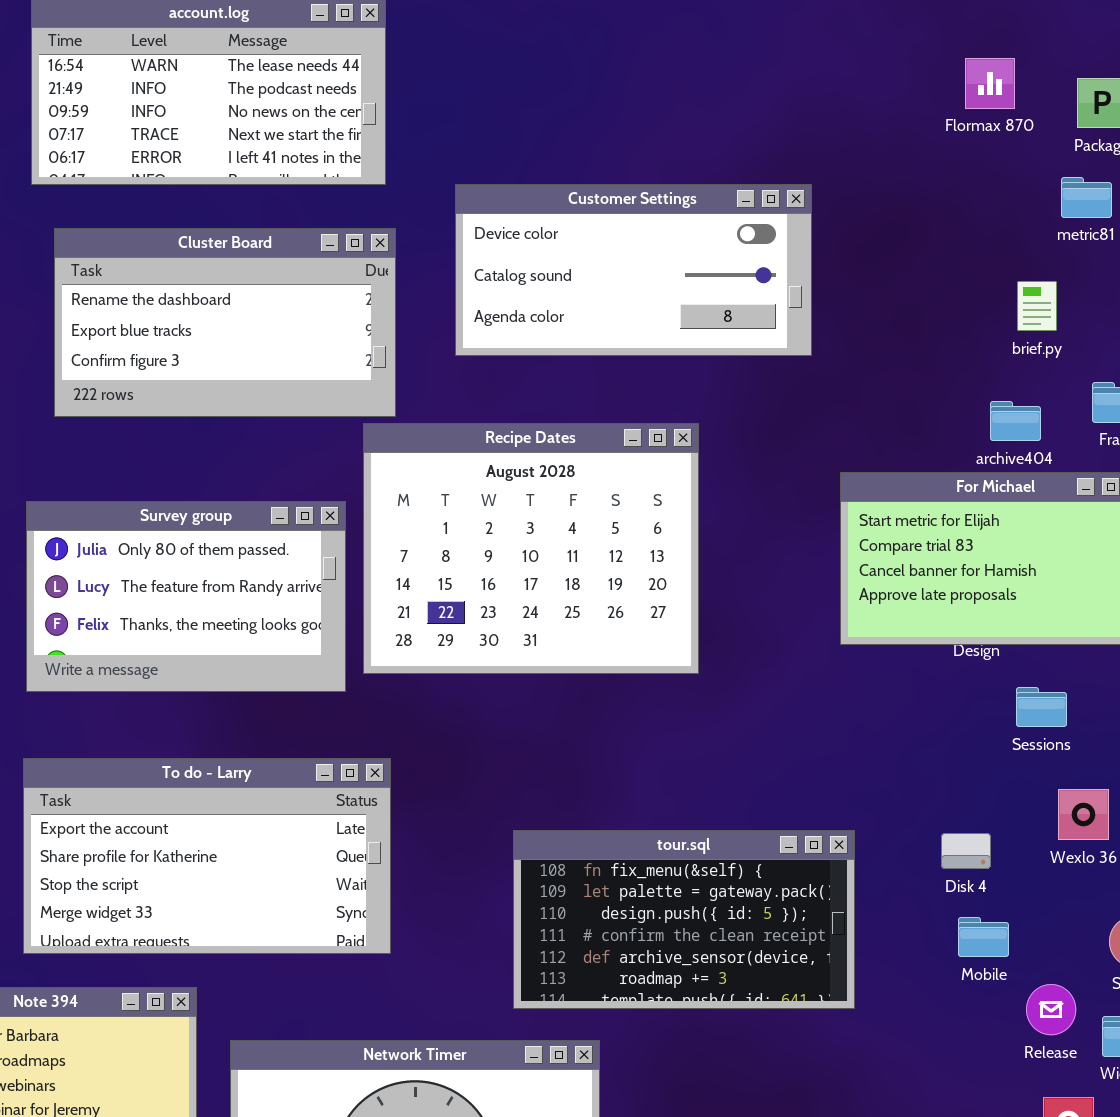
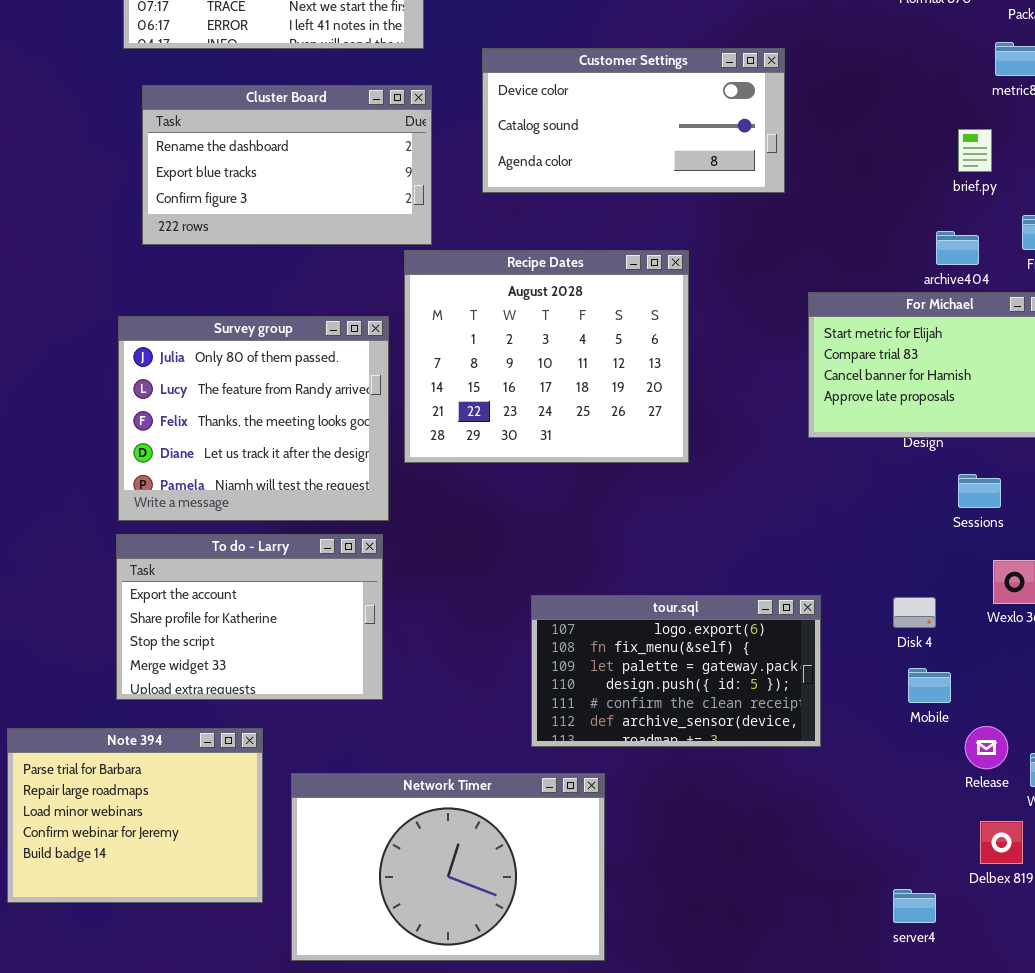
Survey group: [26,501,346,692] -> [118,316,389,521], resized
To do - Larry: [23,758,391,954] -> [116,534,383,700], resized
tour.sql: [513,830,855,1009] -> [531,595,821,747], scrolled up 1 row

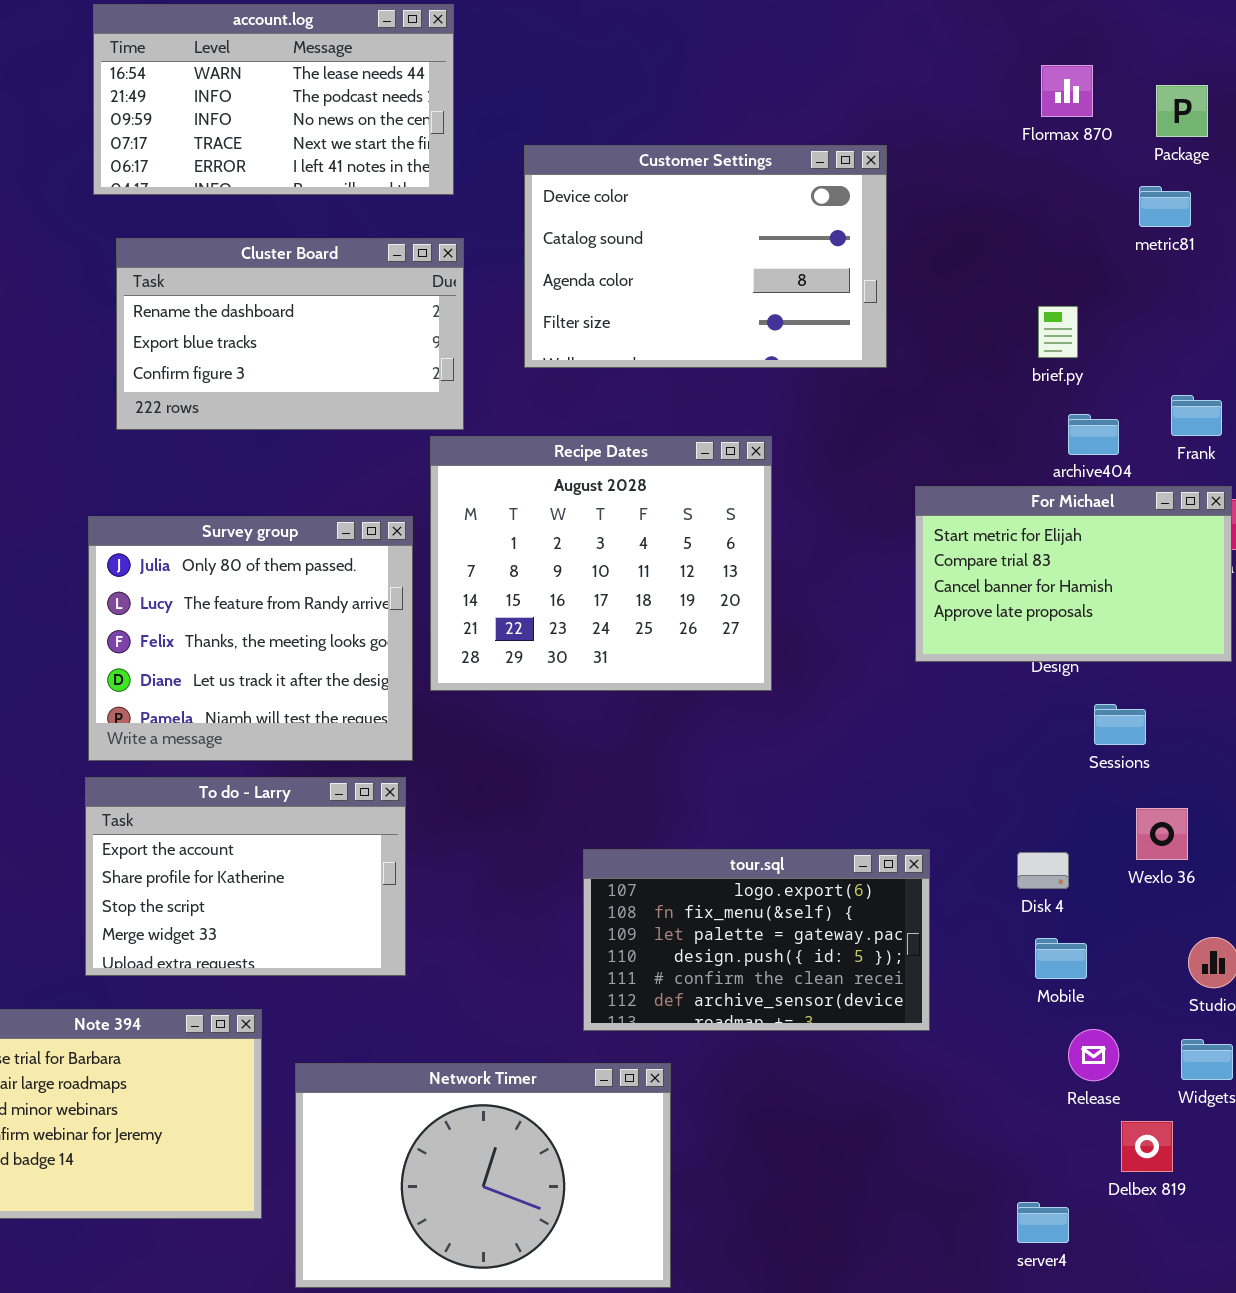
Customer Settings: [482,48,785,193] -> [524,145,887,368], resized
brief.py: [958,129,992,172] -> [1038,306,1078,358], moved
Release: [965,726,1008,769] -> [1068,1029,1119,1081], moved

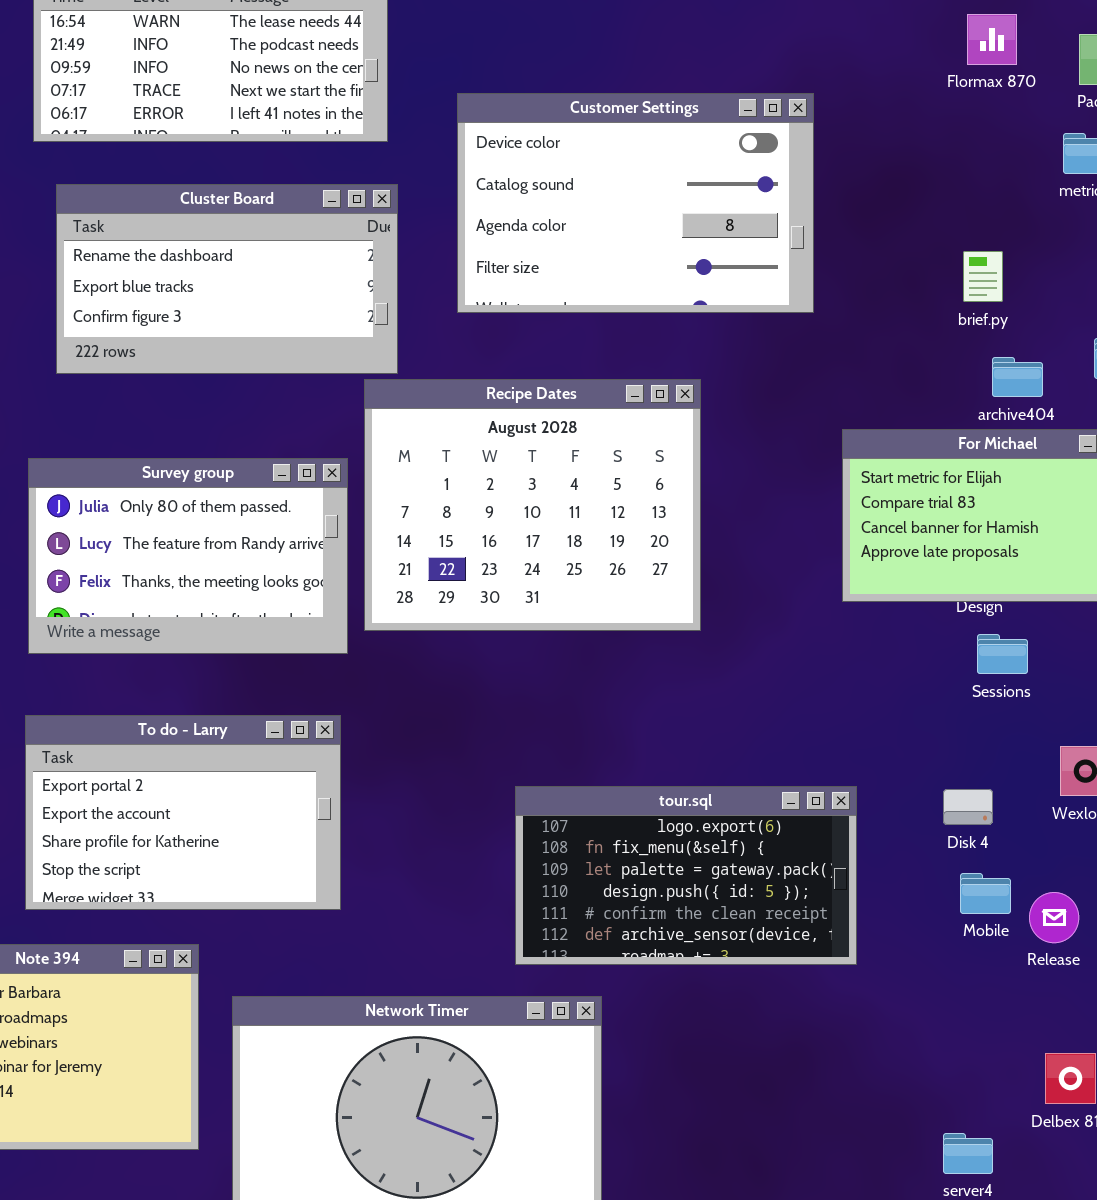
Survey group: [88,516,413,761] -> [28,458,348,654], resized
Sessions: [1094,704,1146,745] -> [977,634,1028,674], moved
To do - Larry: [85,777,406,976] -> [25,715,341,910], scrolled up 1 row
Release: [1068,1029,1119,1081] -> [1029,892,1079,943], moved

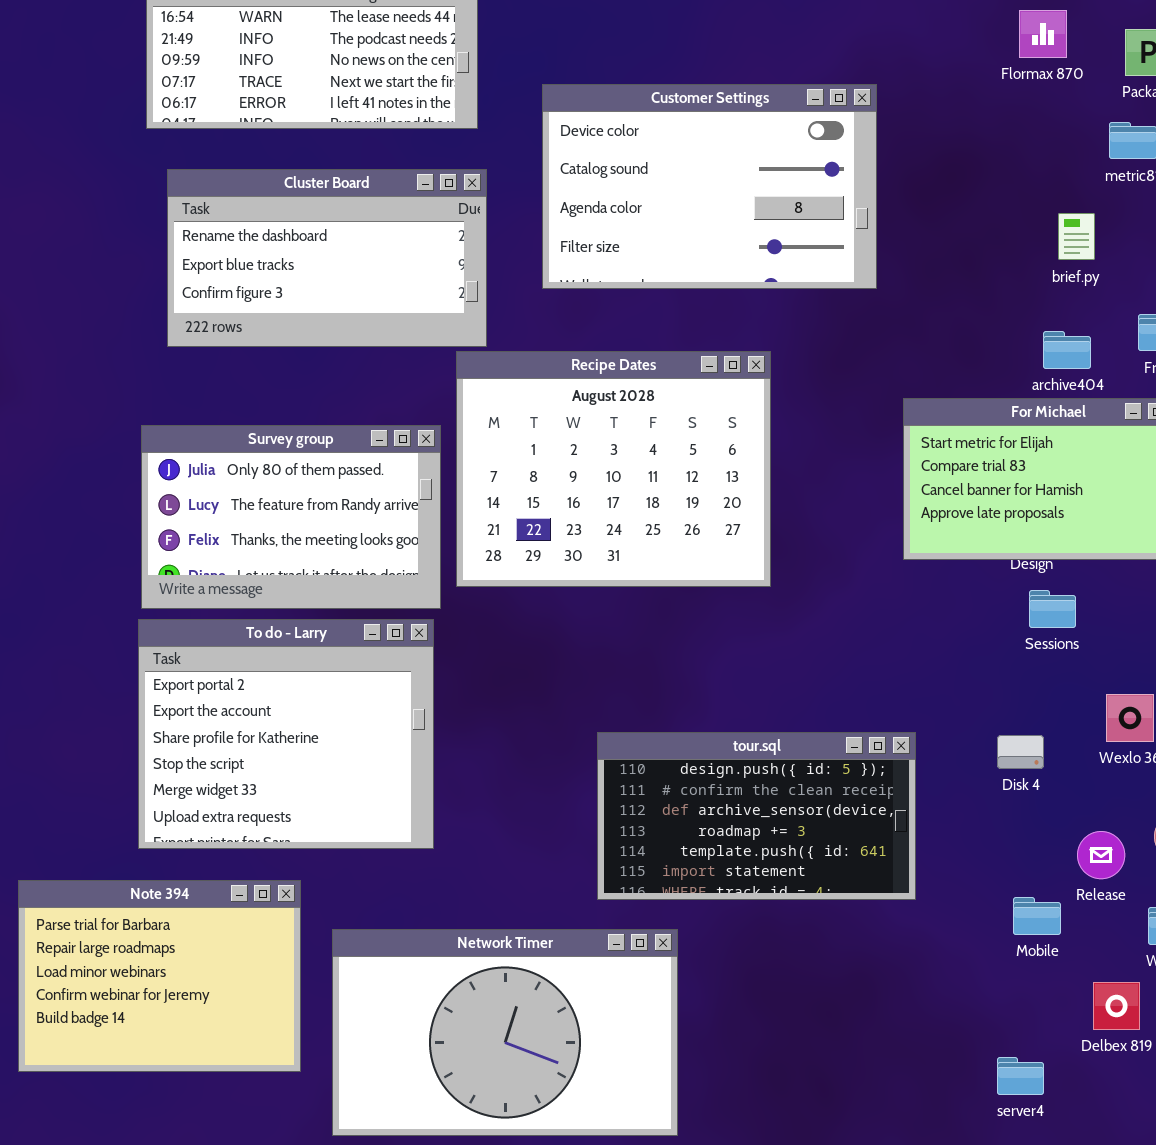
brief.py: [963,251,1003,302] -> [1058,213,1095,260], moved
To do - Larry: [25,715,341,910] -> [138,619,434,849], resized
tour.sql: [515,786,857,965] -> [597,732,916,900], scrolled down 3 rows
Mobile: [960,873,1011,914] -> [1013,897,1061,935], moved

